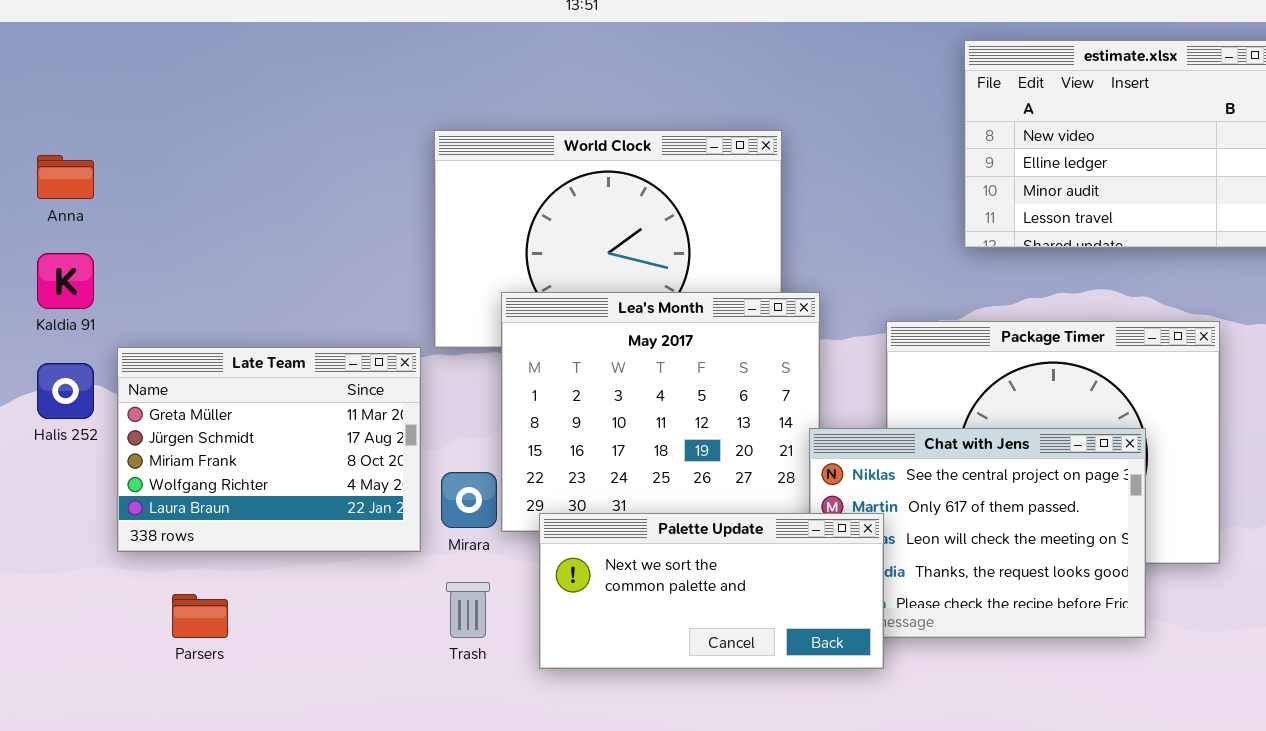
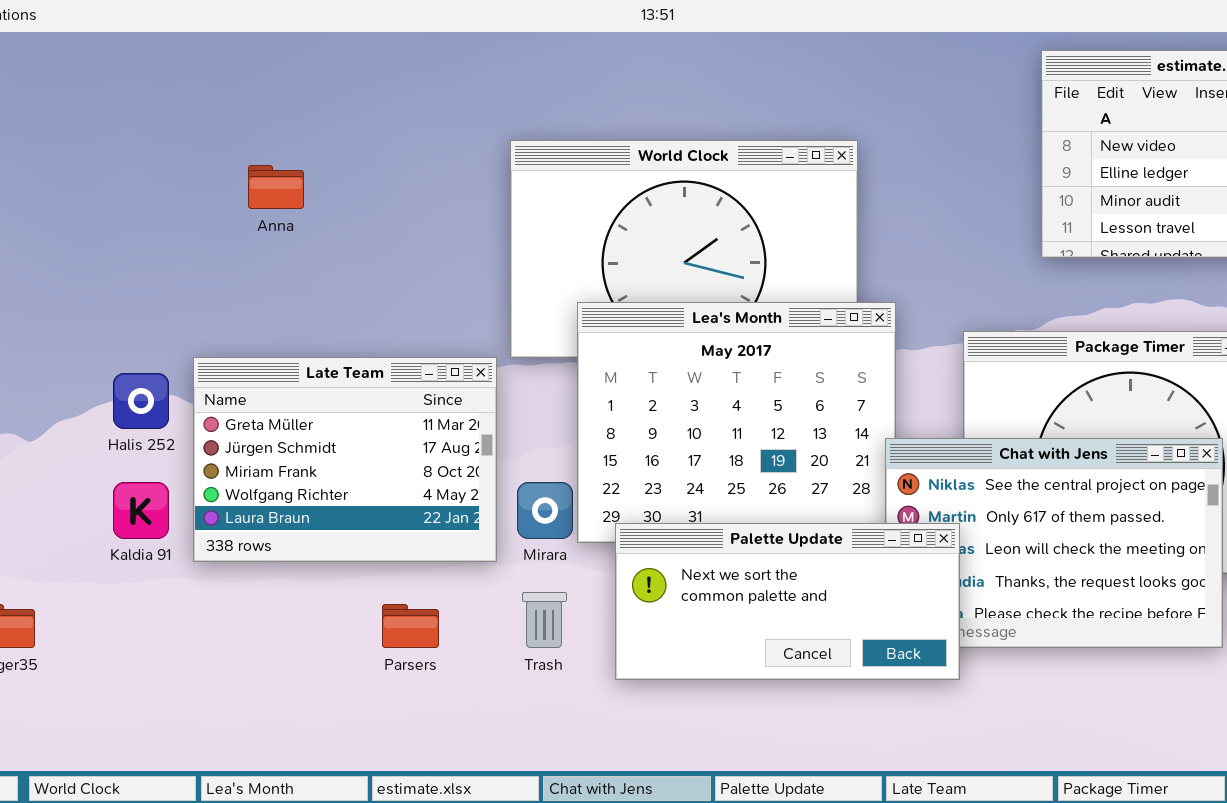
Anna: [37,155,94,199] -> [248,165,304,209], moved
Kaldia 91: [37,253,94,309] -> [113,482,169,539], moved
Parsers: [172,594,228,638] -> [382,604,439,648], moved

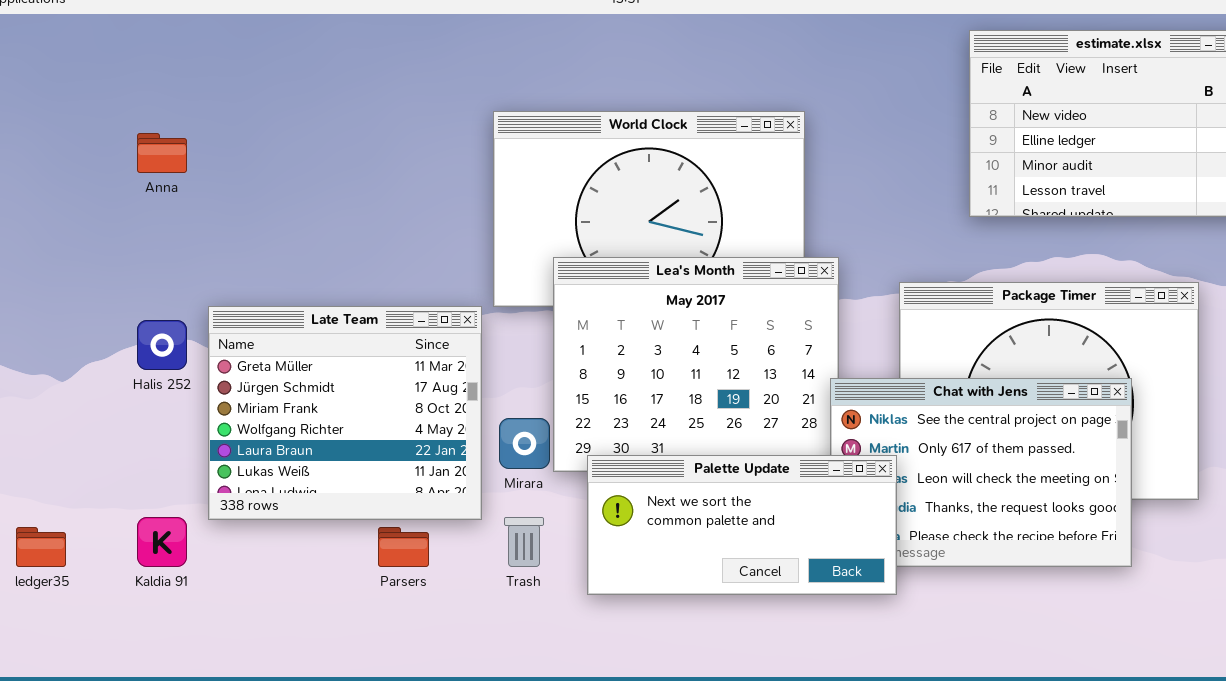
Anna: [248,165,304,209] -> [137,133,187,173], moved
Late Team: [193,357,497,562] -> [208,306,482,520], resized
Kaldia 91: [113,482,169,539] -> [137,517,187,567], moved

